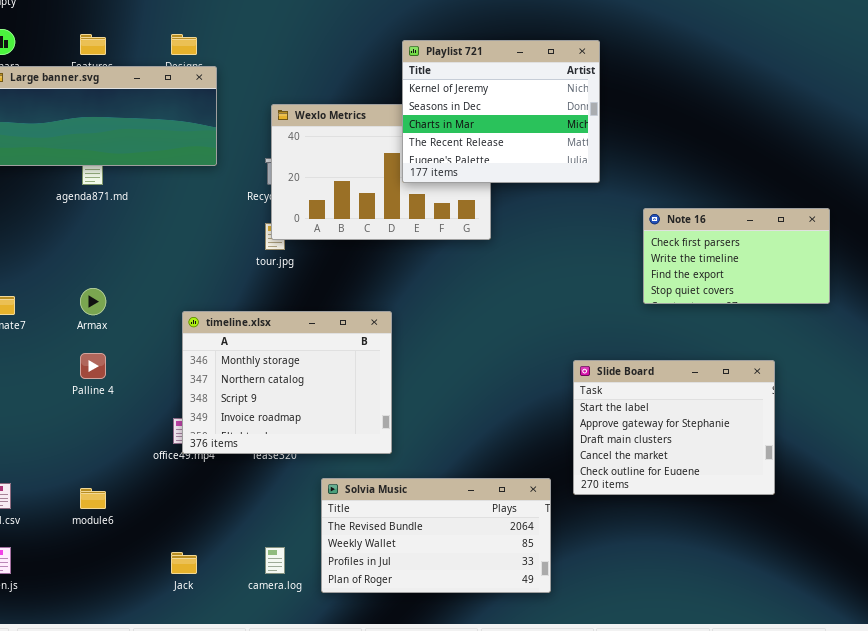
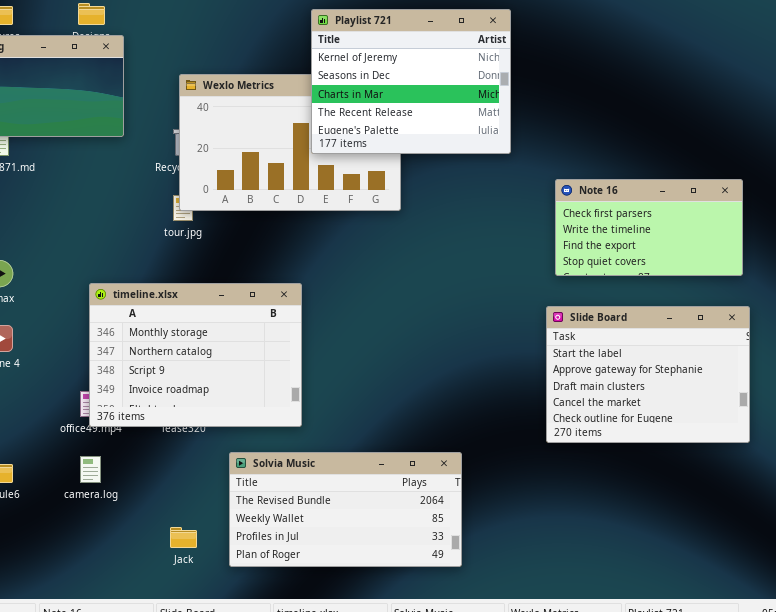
Slide Board: [573,360,775,495] -> [546,306,750,443], moved
camera.log: [265,547,285,574] -> [80,456,101,483], moved
Jack: [171,552,197,574] -> [170,527,197,548], moved

